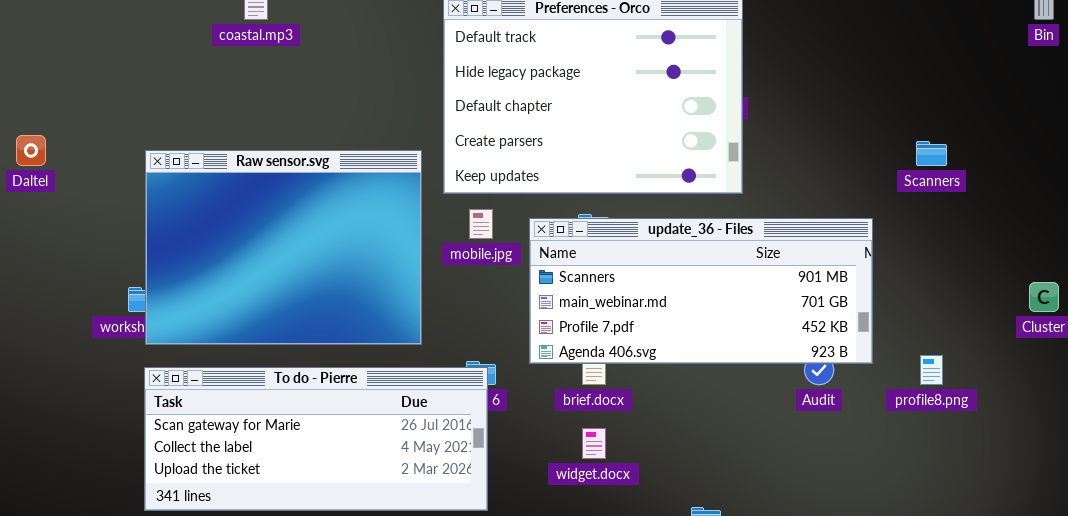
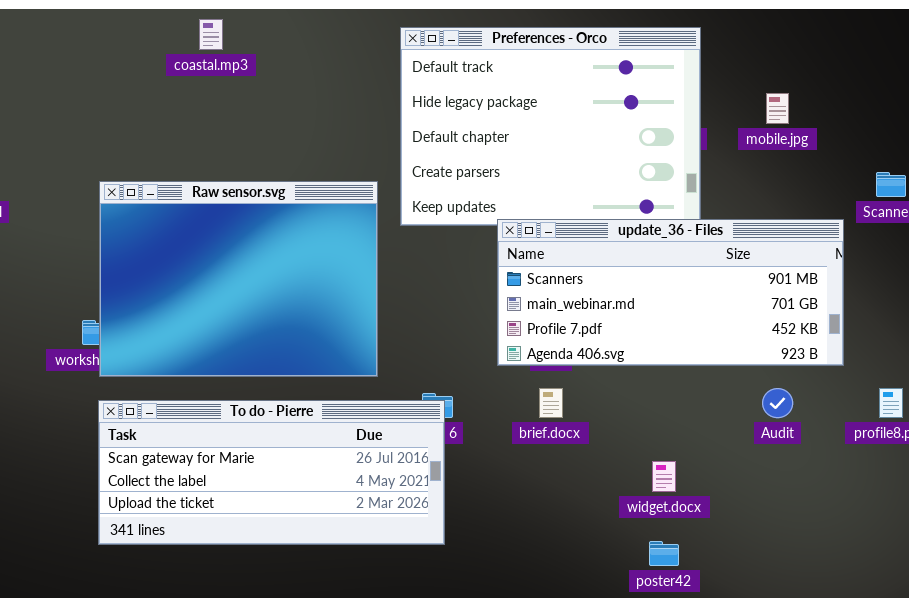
mobile.jpg: [469,209,493,239] -> [766,93,789,124], moved
update_36 - Files: [529,218,873,364] -> [497,219,844,366], moved
widget.docx: [582,428,606,459] -> [652,461,676,492], moved

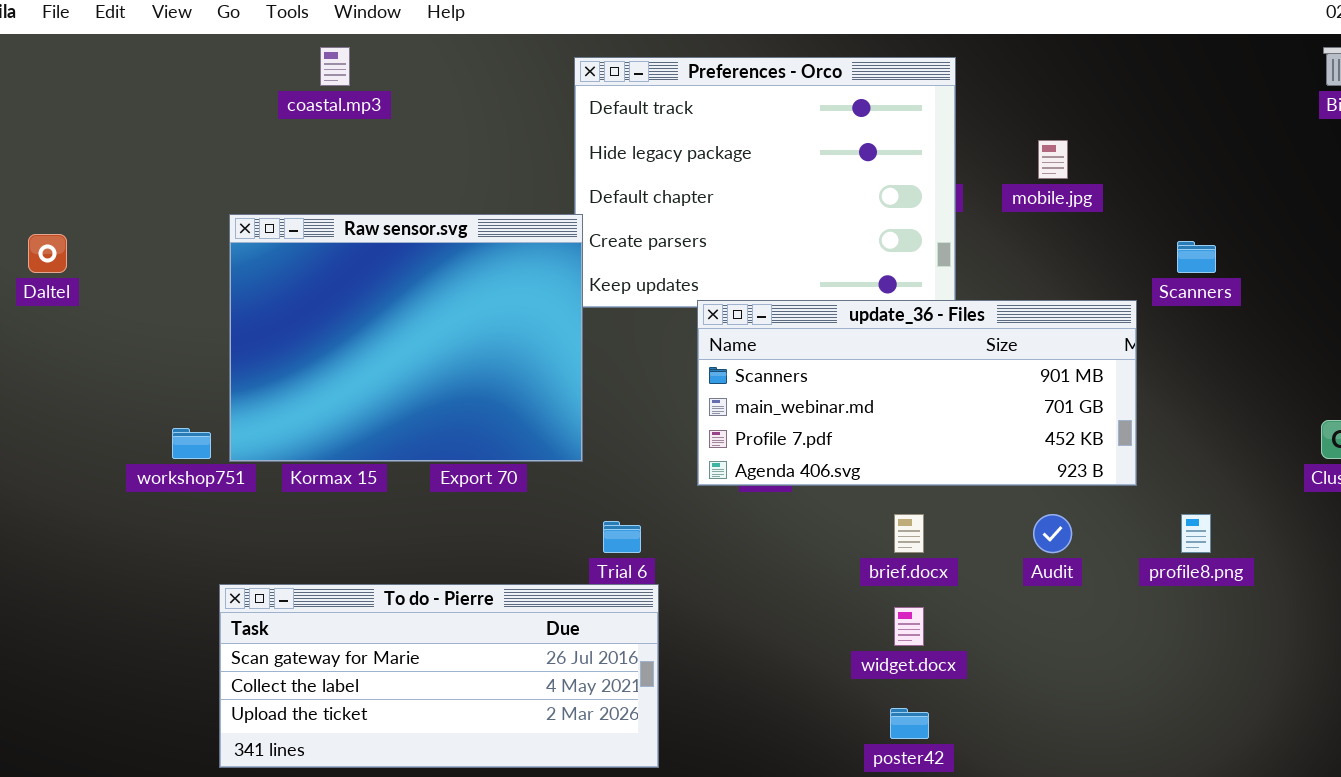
Raw sensor.svg: [99,181,378,377] -> [229,214,583,462], moved
brief.docx: [539,388,563,418] -> [894,514,924,553], moved
To do - Pierre: [98,400,445,545] -> [219,584,659,768], moved

